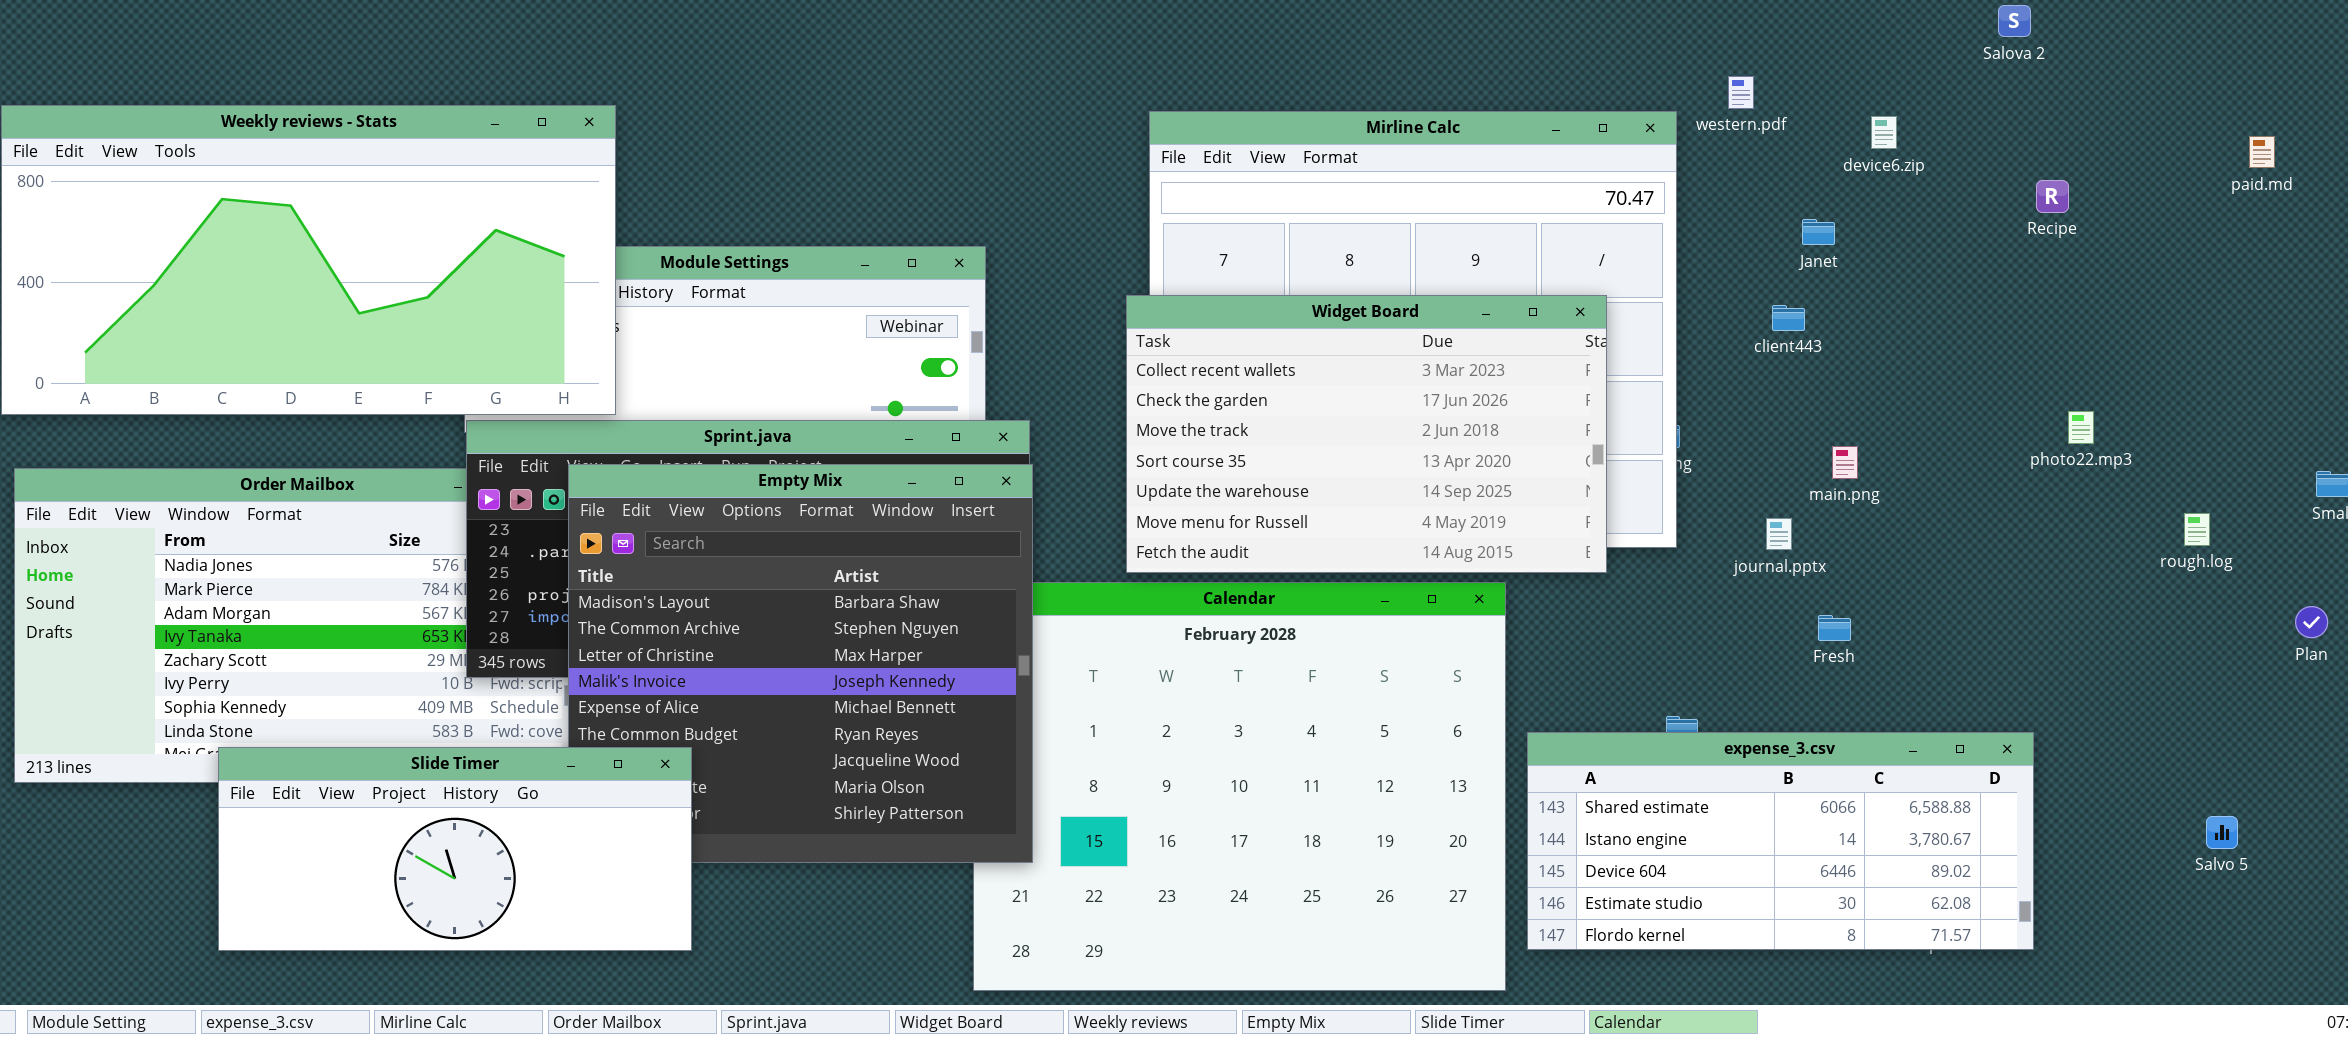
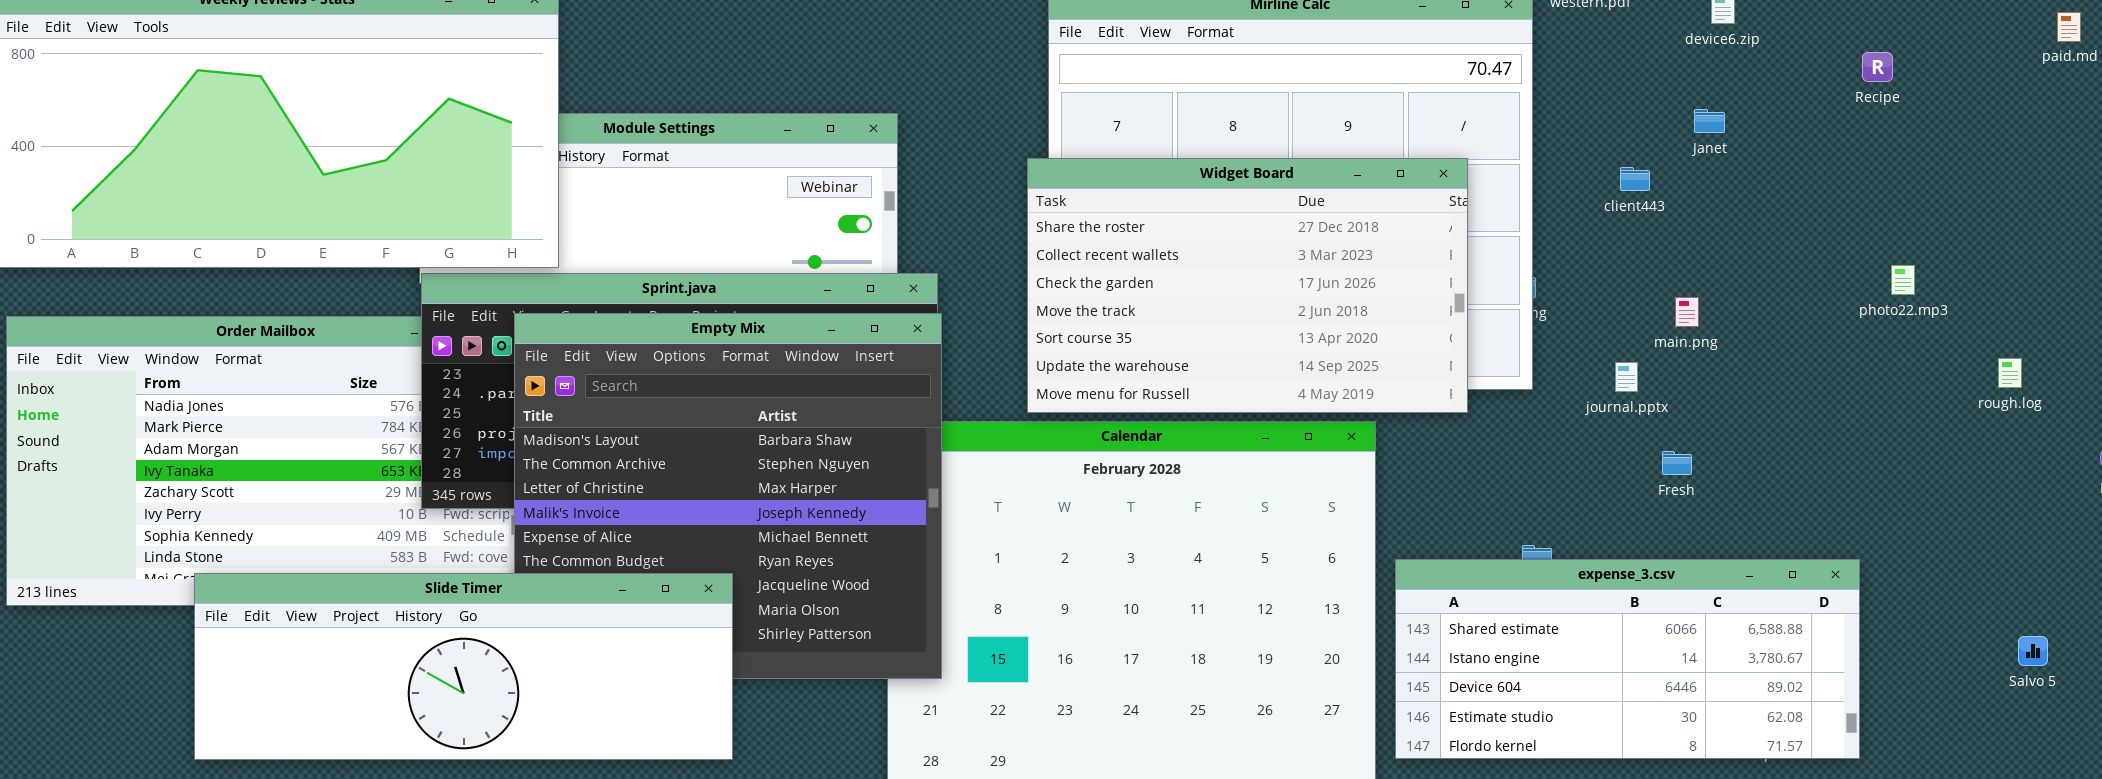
Janet: [1802,219,1835,245] -> [1694,109,1725,133], moved
Widget Board: [1126,295,1607,573] -> [1027,158,1468,413], scrolled up 1 row
Slide Timer: [218,747,692,951] -> [194,573,733,760], resized

